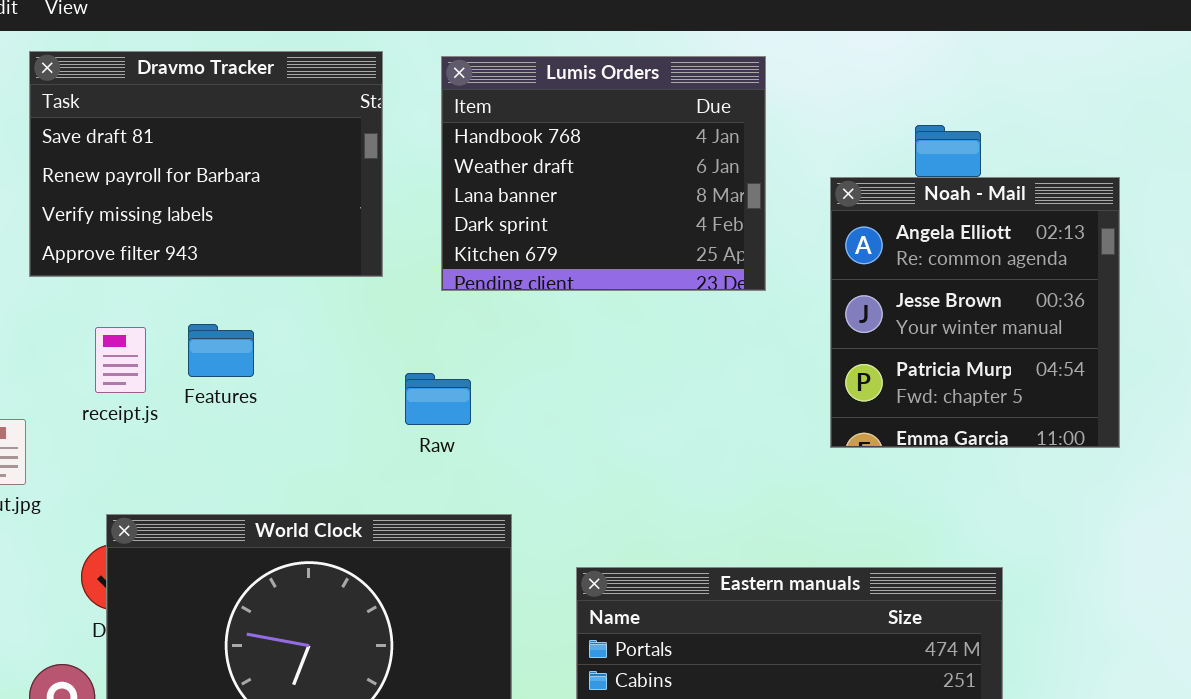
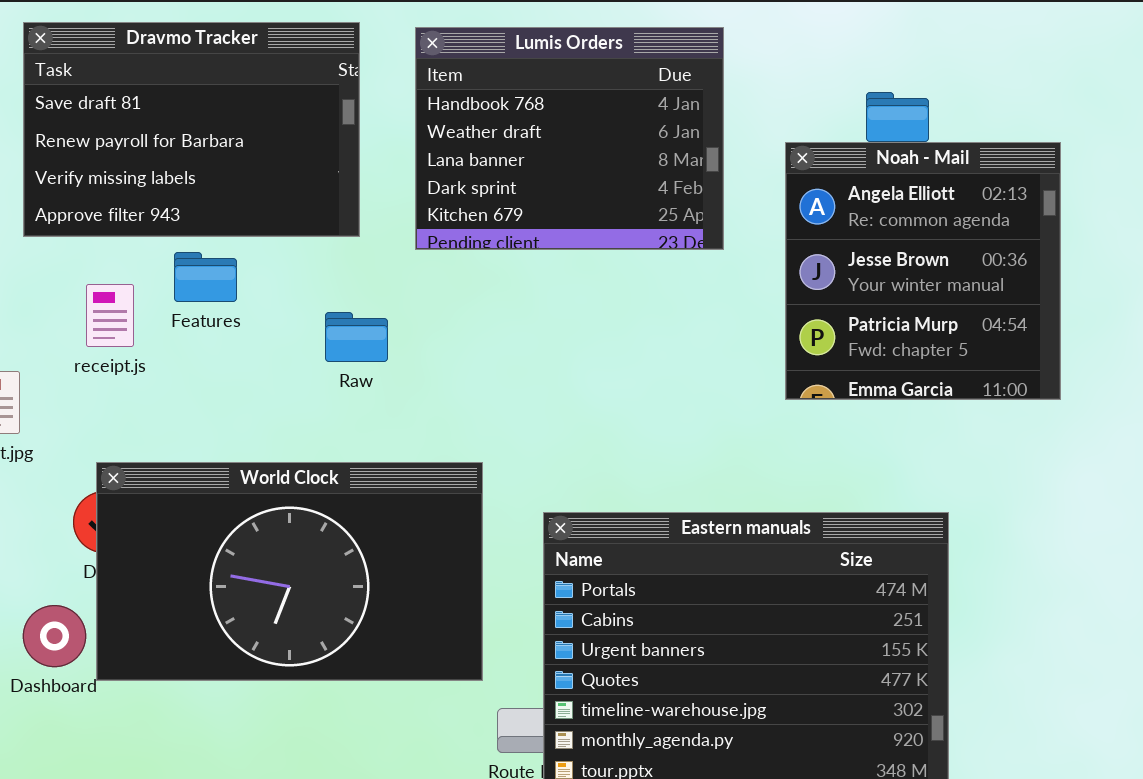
Features: [188,324,254,377] -> [174,252,237,302], moved
Raw: [405,373,471,425] -> [325,312,388,362], moved

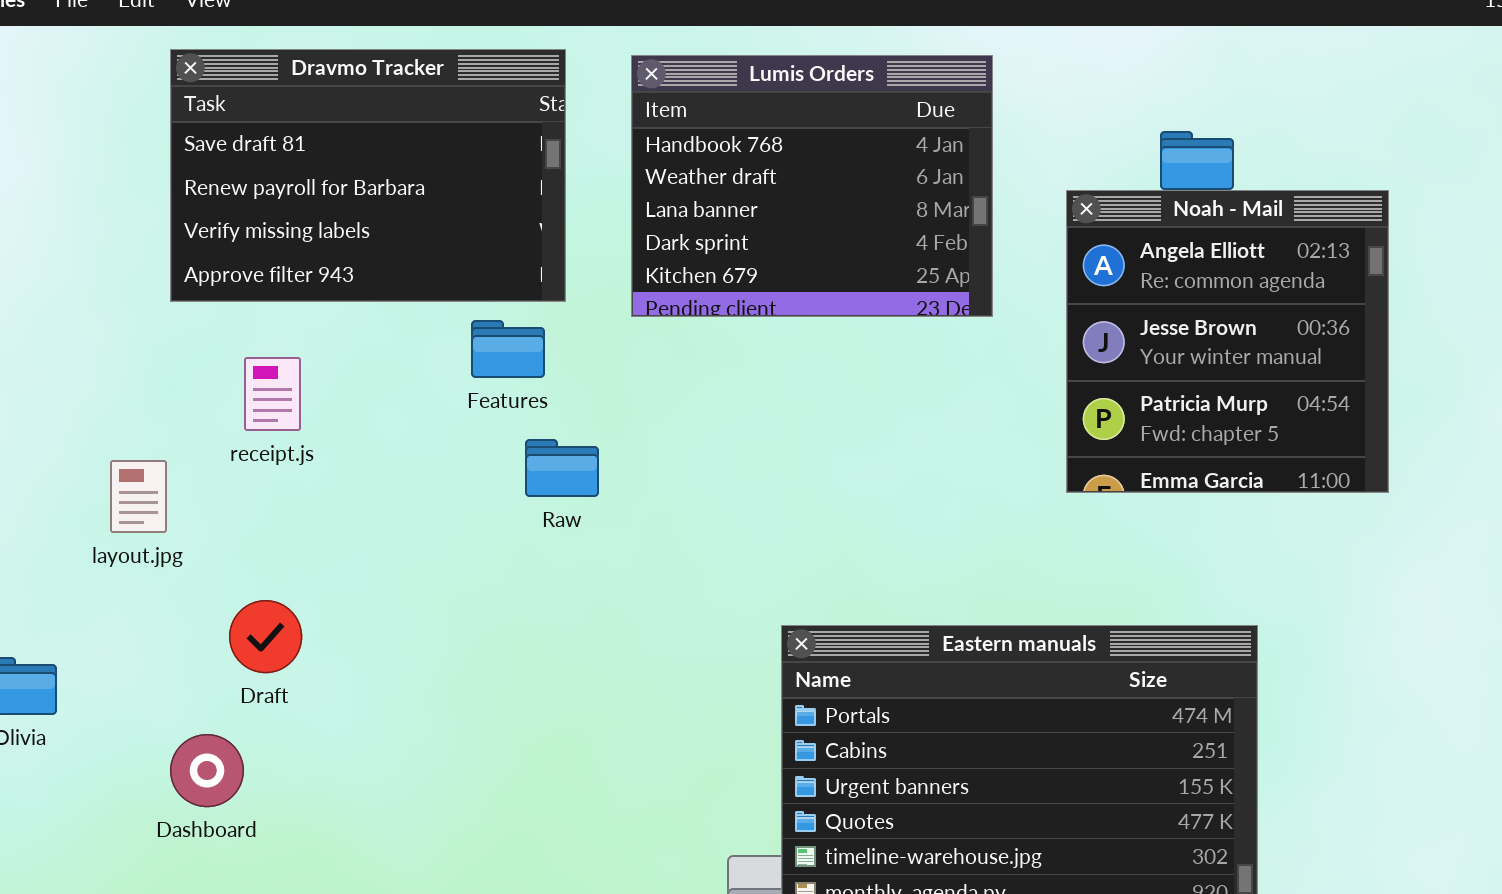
Features: [174,252,237,302] -> [471,320,545,378], moved
Raw: [325,312,388,362] -> [525,439,599,497], moved
World Clock: [96,462,483,681] -> none, closed

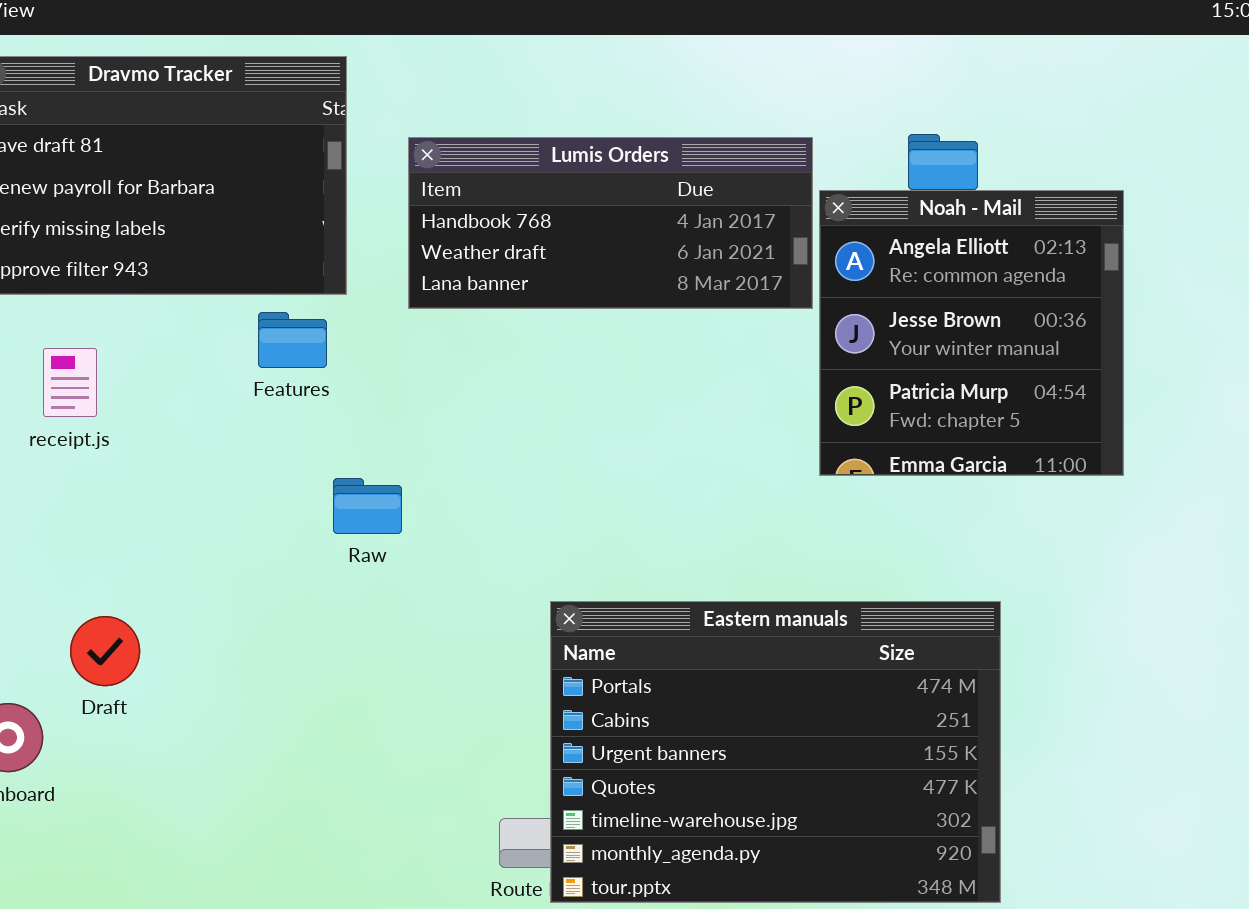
Lumis Orders: [631,55,993,317] -> [408,137,813,309], resized
Raw: [525,439,599,497] -> [333,478,402,534], moved
Draft: [229,600,302,673] -> [70,616,140,686], moved

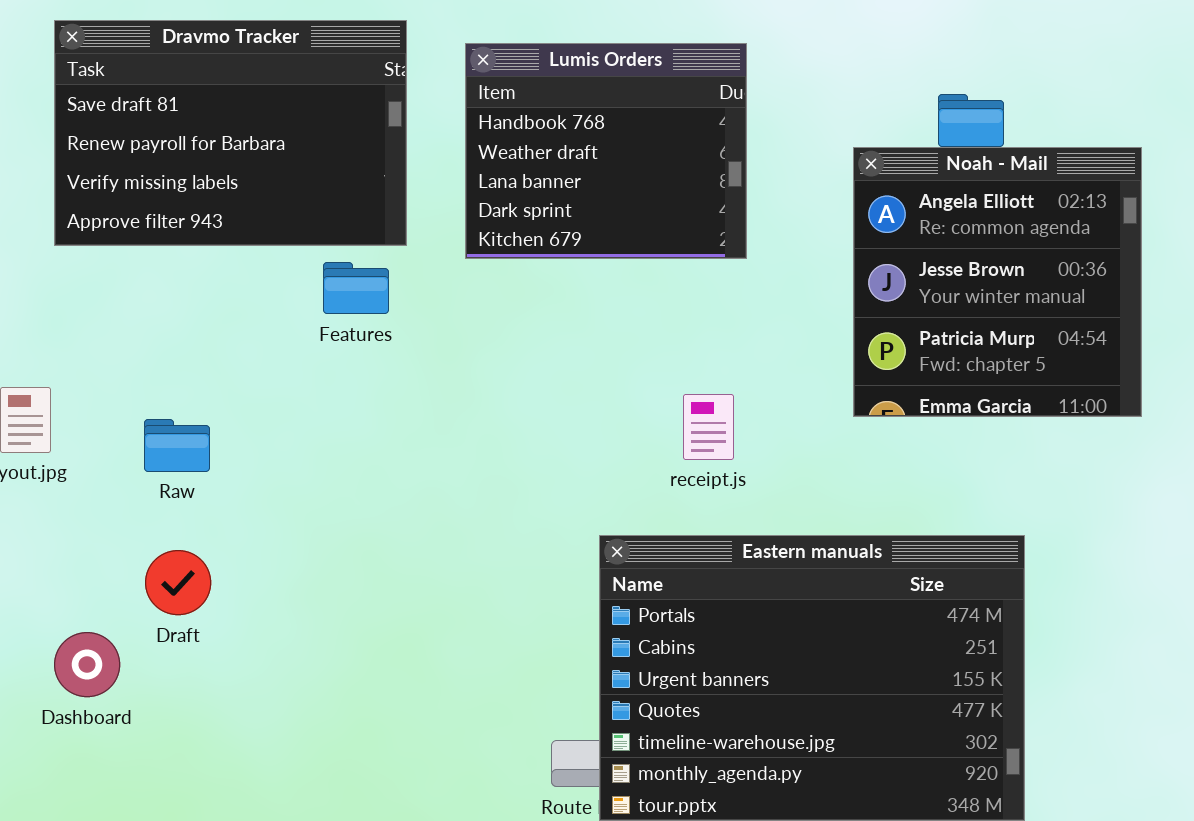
Lumis Orders: [408,137,813,309] -> [465,43,747,259], resized
receipt.js: [43,348,97,417] -> [683,394,734,460], moved
Raw: [333,478,402,534] -> [144,419,210,472], moved

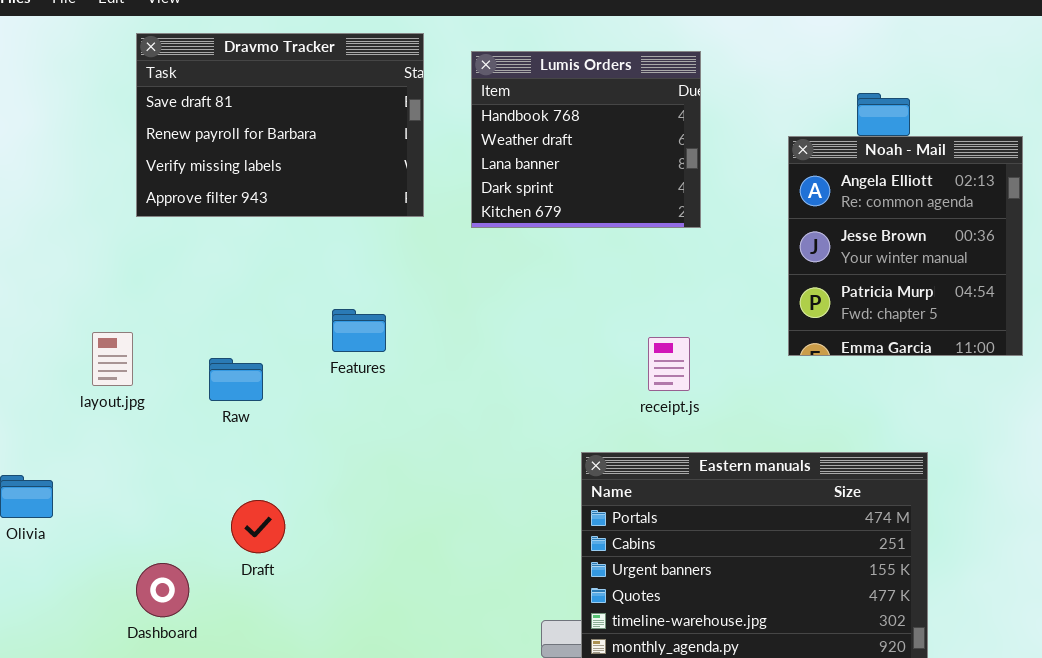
Features: [323,262,389,314] -> [332,309,386,352], moved
Draft: [145,550,211,615] -> [231,500,285,553], moved
Dashboard: [54,632,120,697] -> [136,563,189,617], moved

